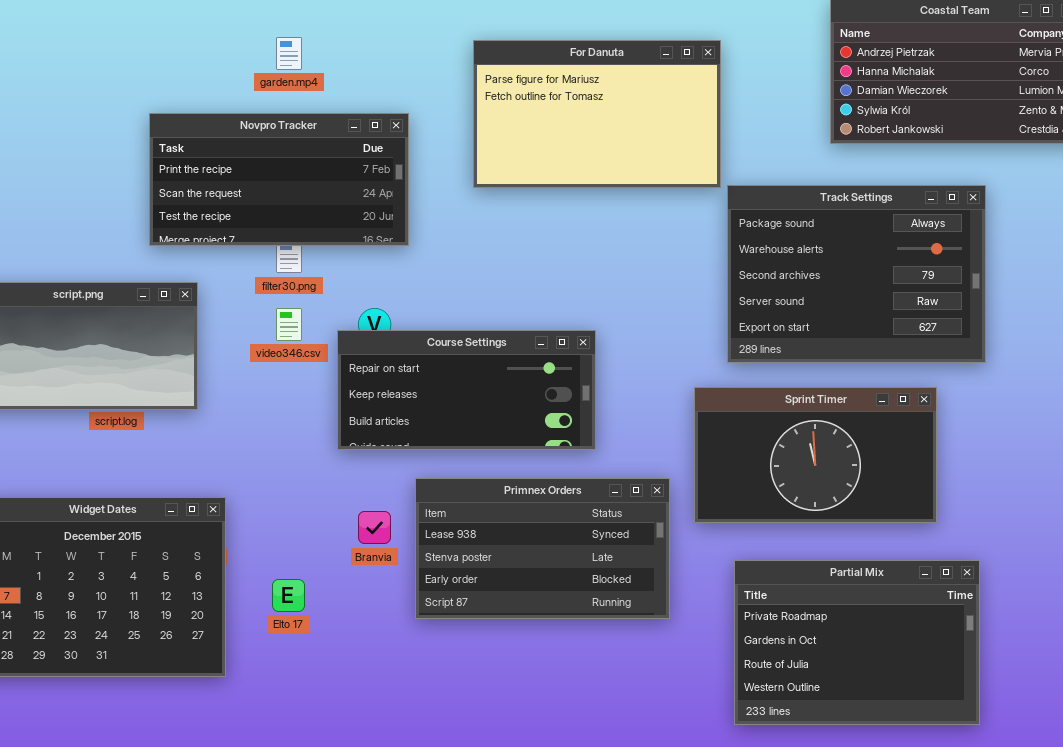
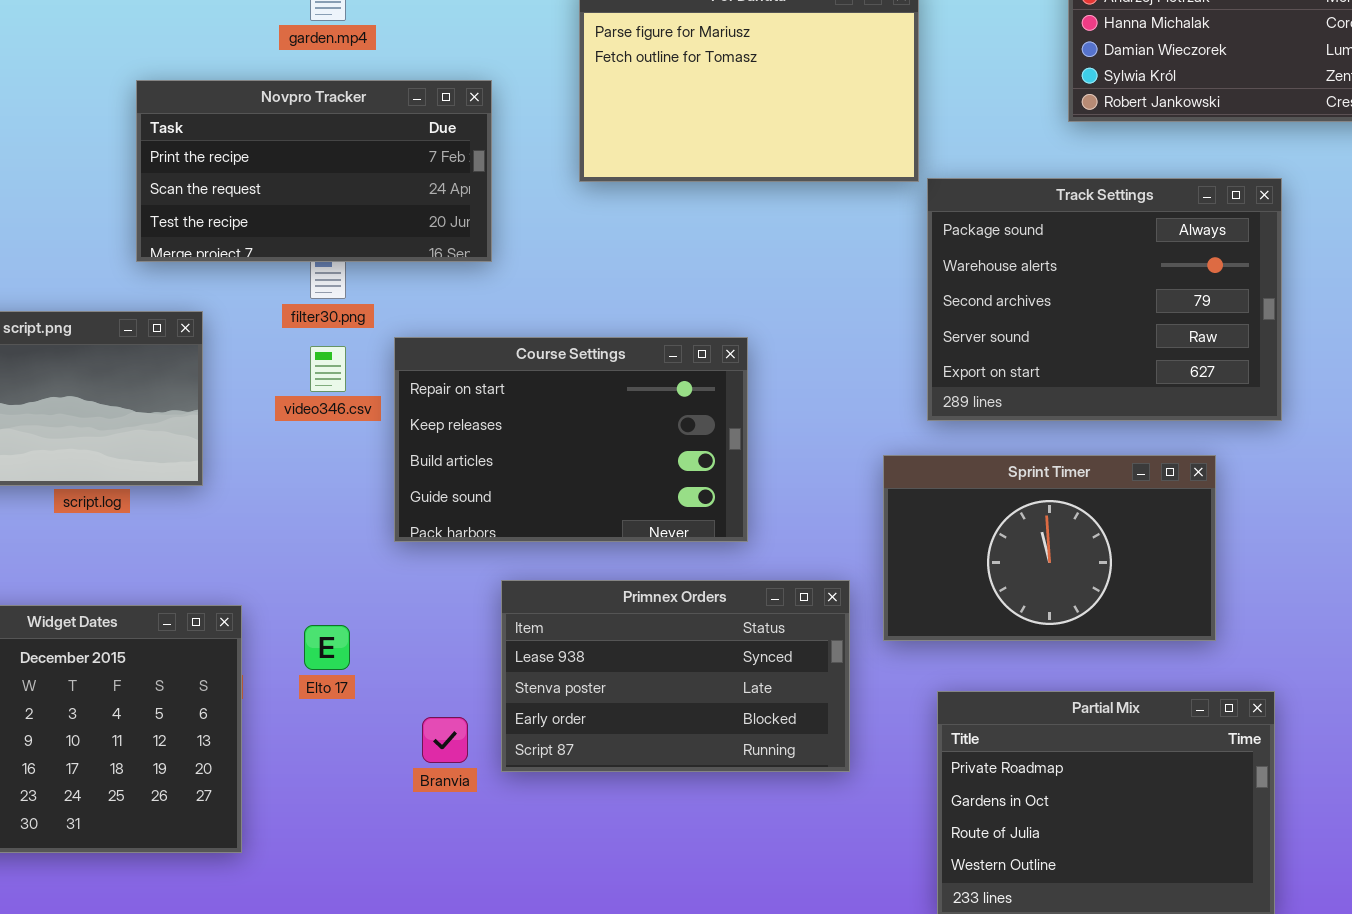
Course Settings: [337,330,596,450] -> [394,337,748,542], resized
Branvia: [358,511,391,544] -> [422,717,468,763], moved
Elto 17: [272,579,305,612] -> [304,625,350,670], moved

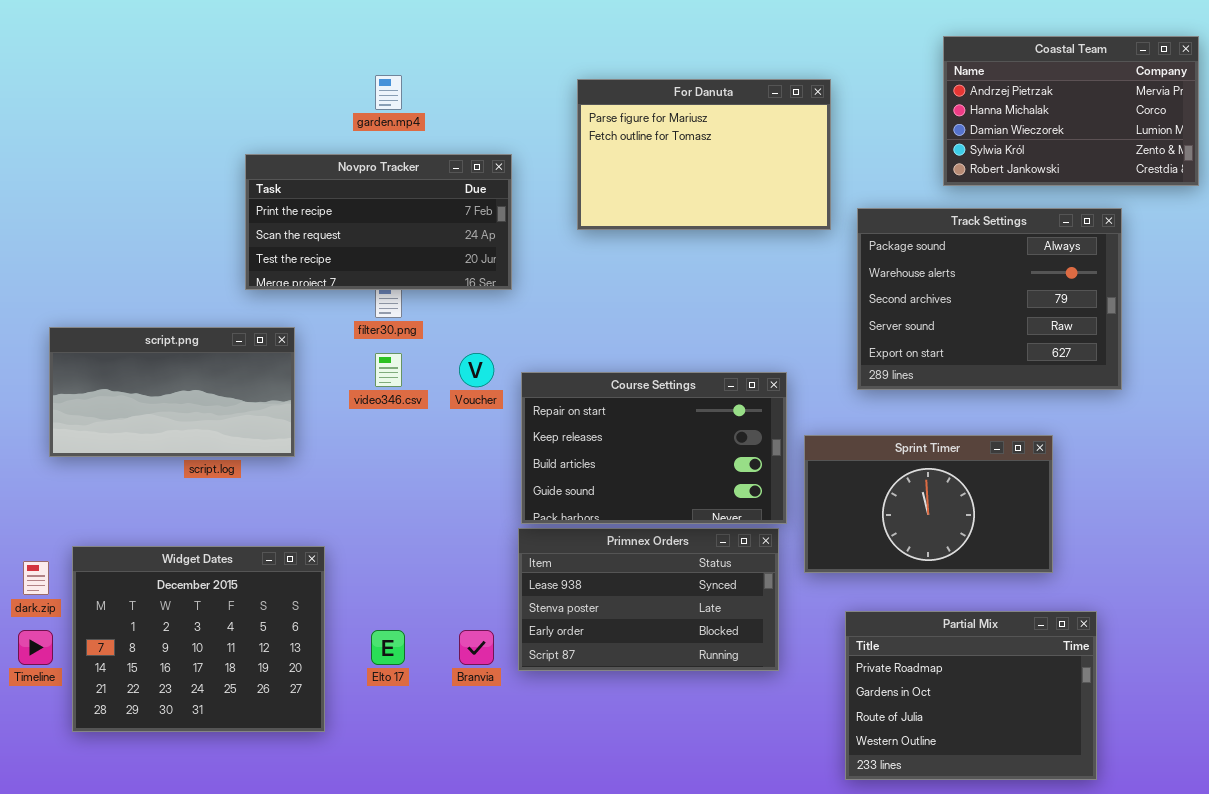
Track Settings: [927,178,1282,421] -> [857,208,1122,390], moved
Course Settings: [394,337,748,542] -> [521,372,787,524], moved
Elto 17: [304,625,350,670] -> [371,630,405,665], moved

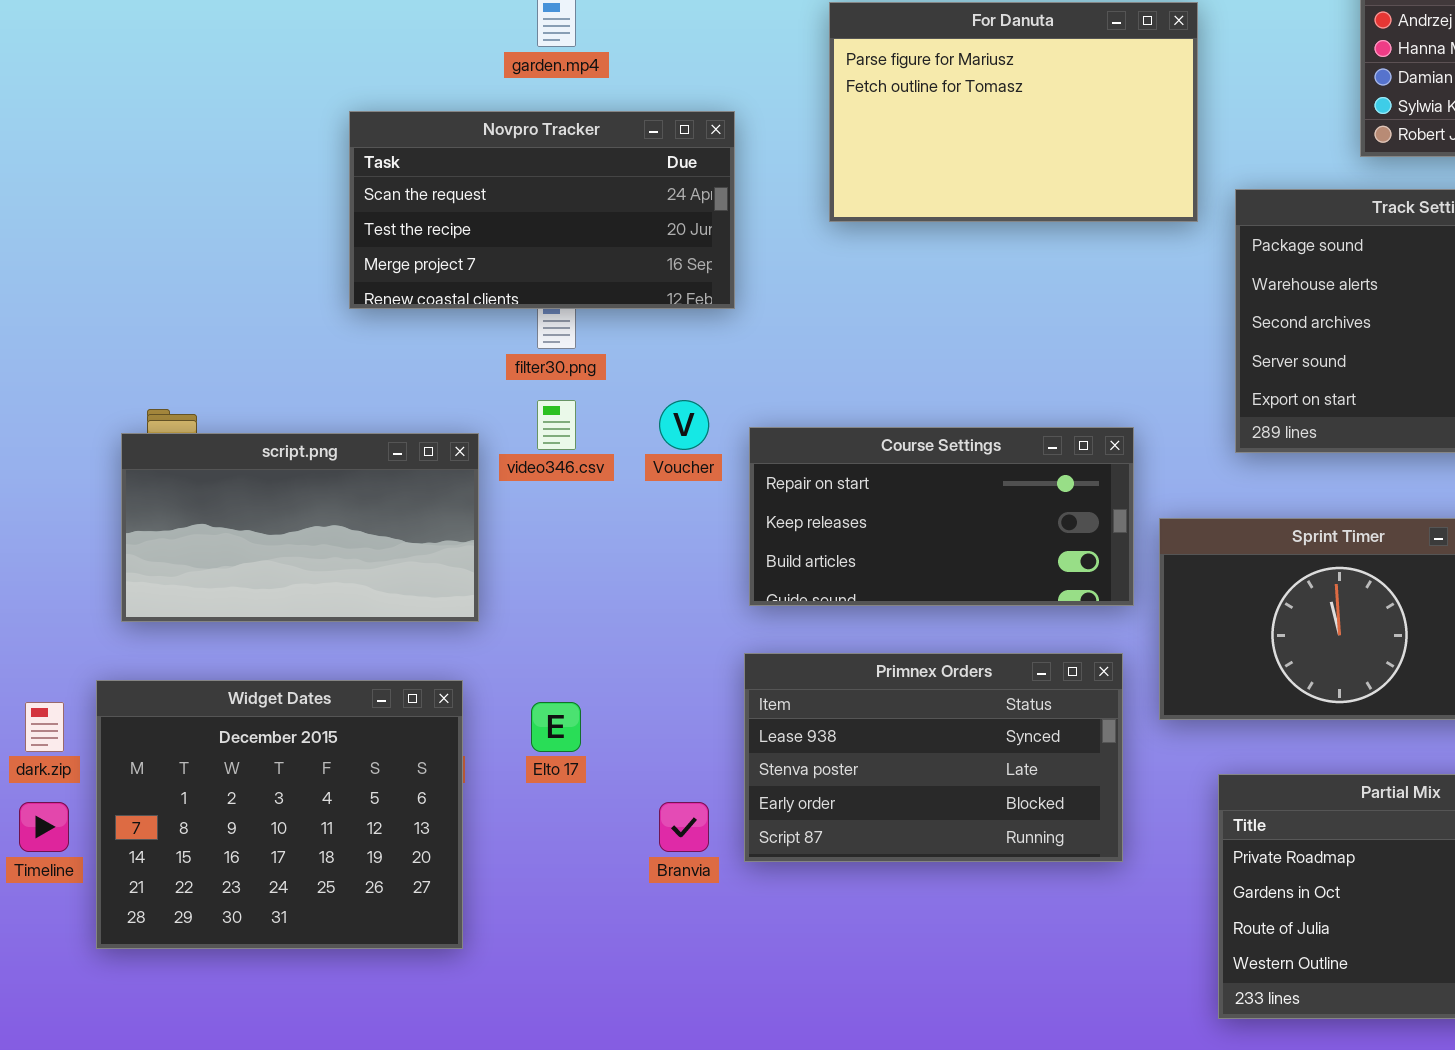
Novpro Tracker: [245,154,512,290] -> [349,111,735,309], scrolled down 1 row
script.png: [49,327,295,457] -> [121,433,479,622], moved
Course Settings: [521,372,787,524] -> [749,427,1134,606], resized
Elto 17: [371,630,405,665] -> [531,702,581,752], moved

